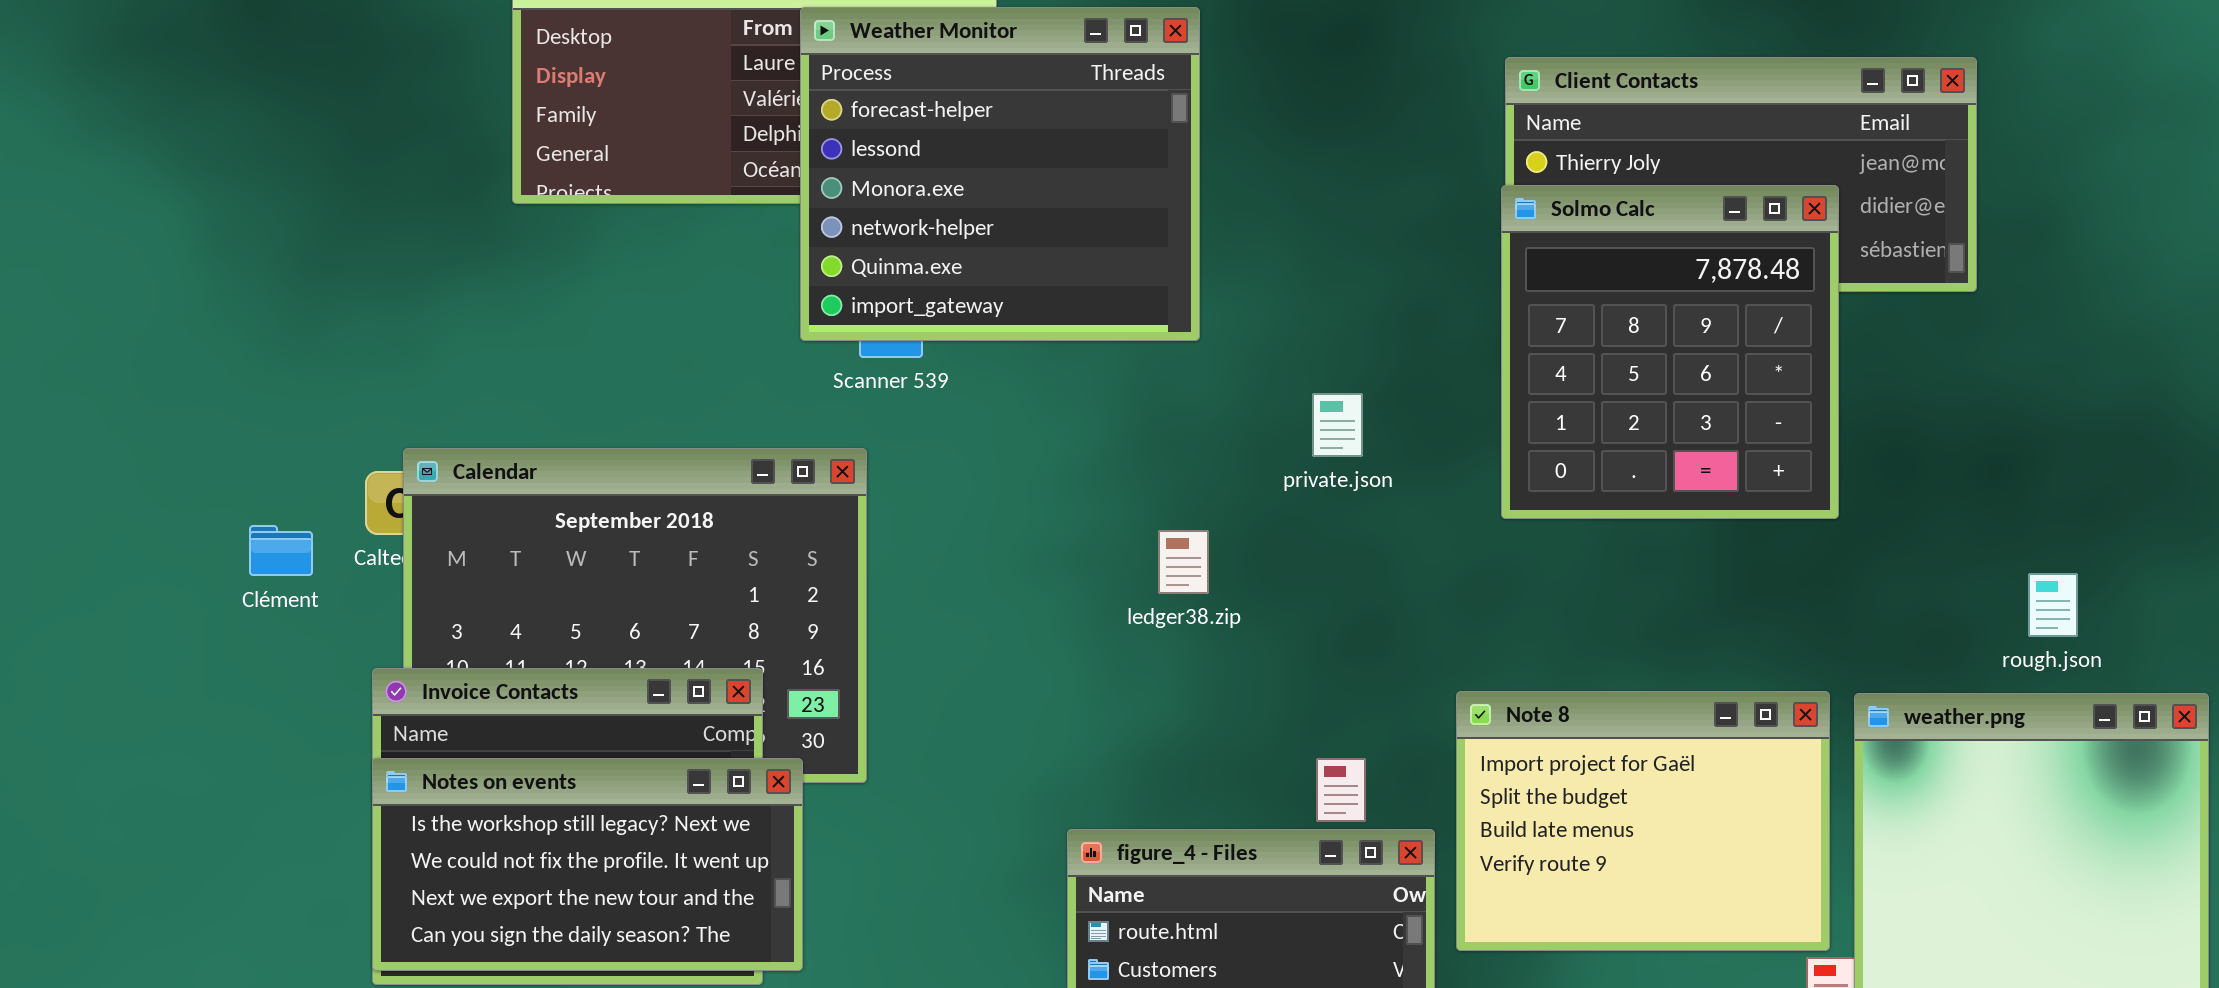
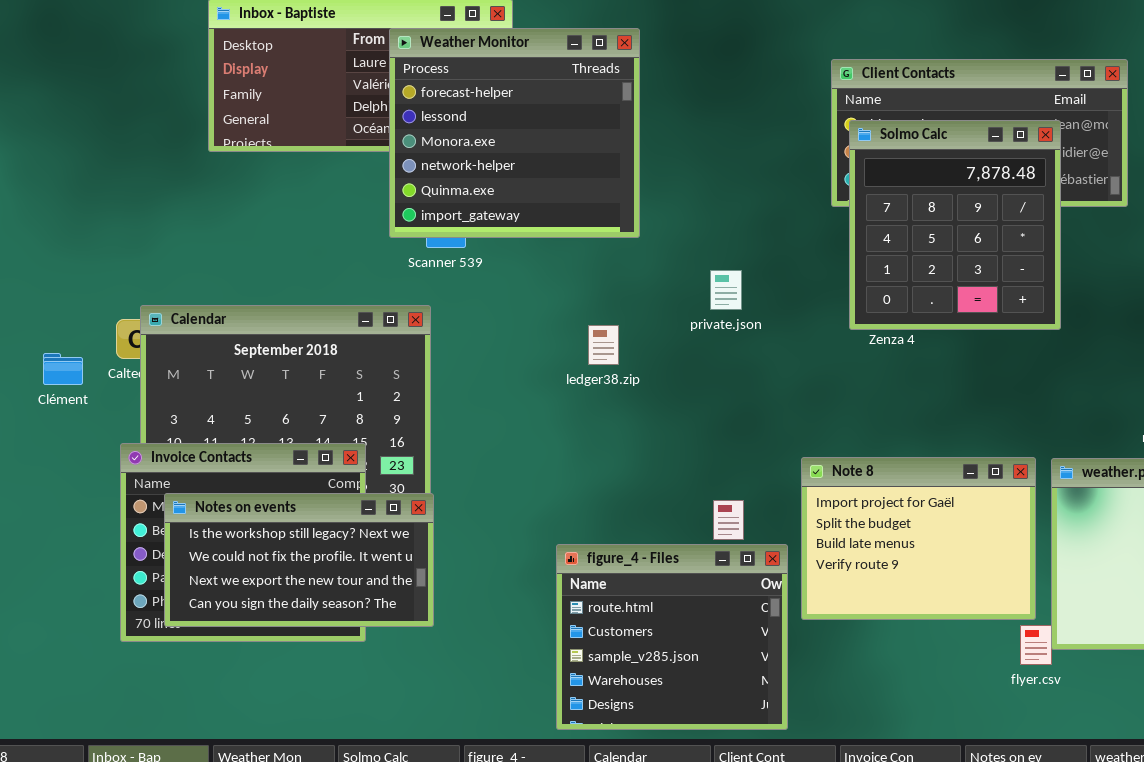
Solmo Calc: [1501,185,1839,519] -> [849,120,1061,330], moved
ledger38.zip: [1158,530,1209,594] -> [588,325,619,365], moved
Notes on events: [372,758,803,971] -> [164,493,434,627], moved

